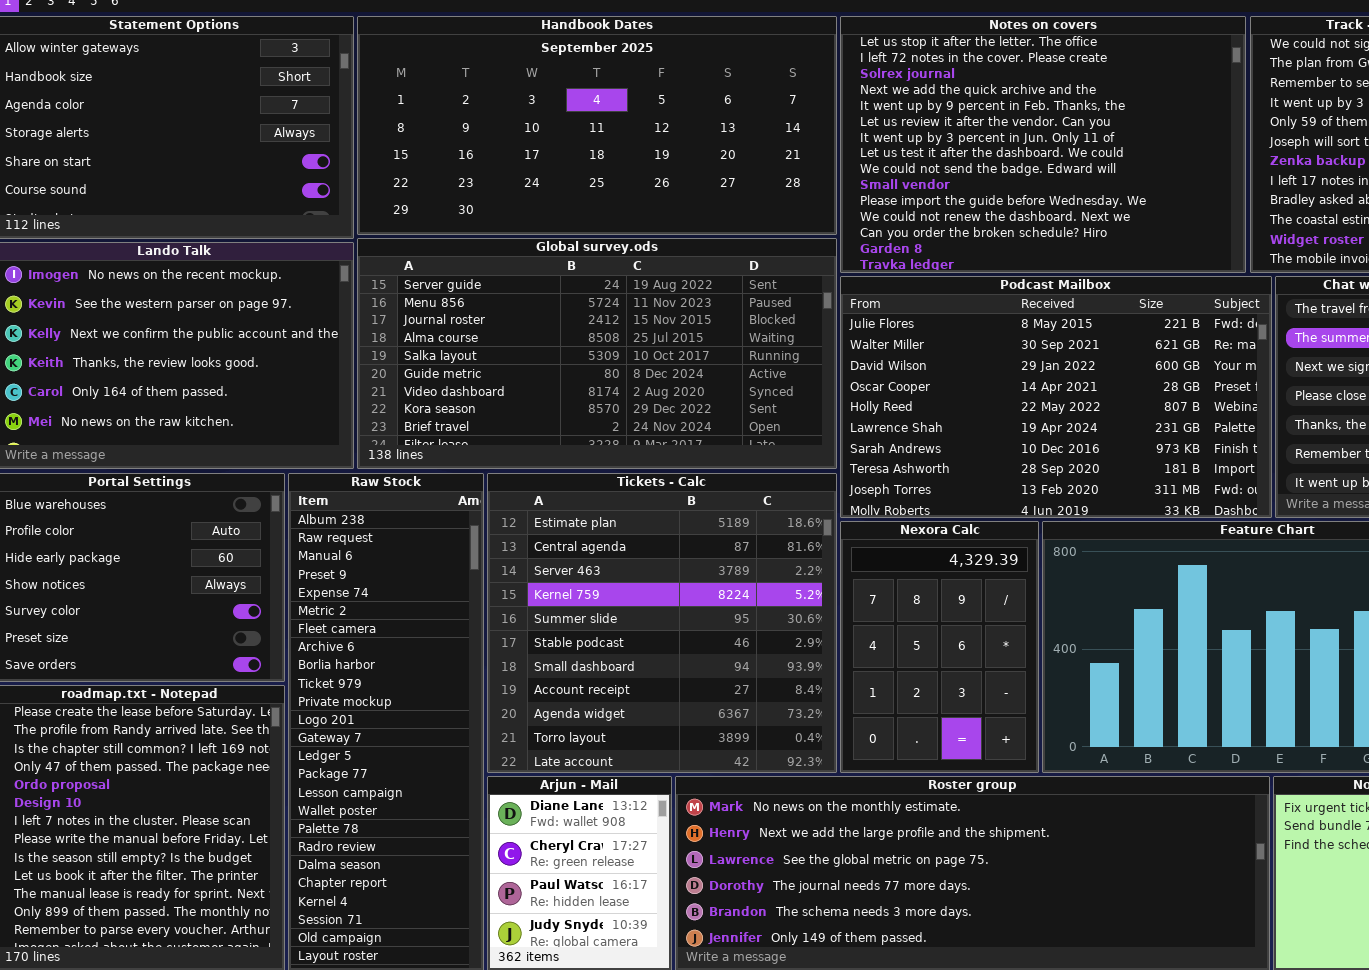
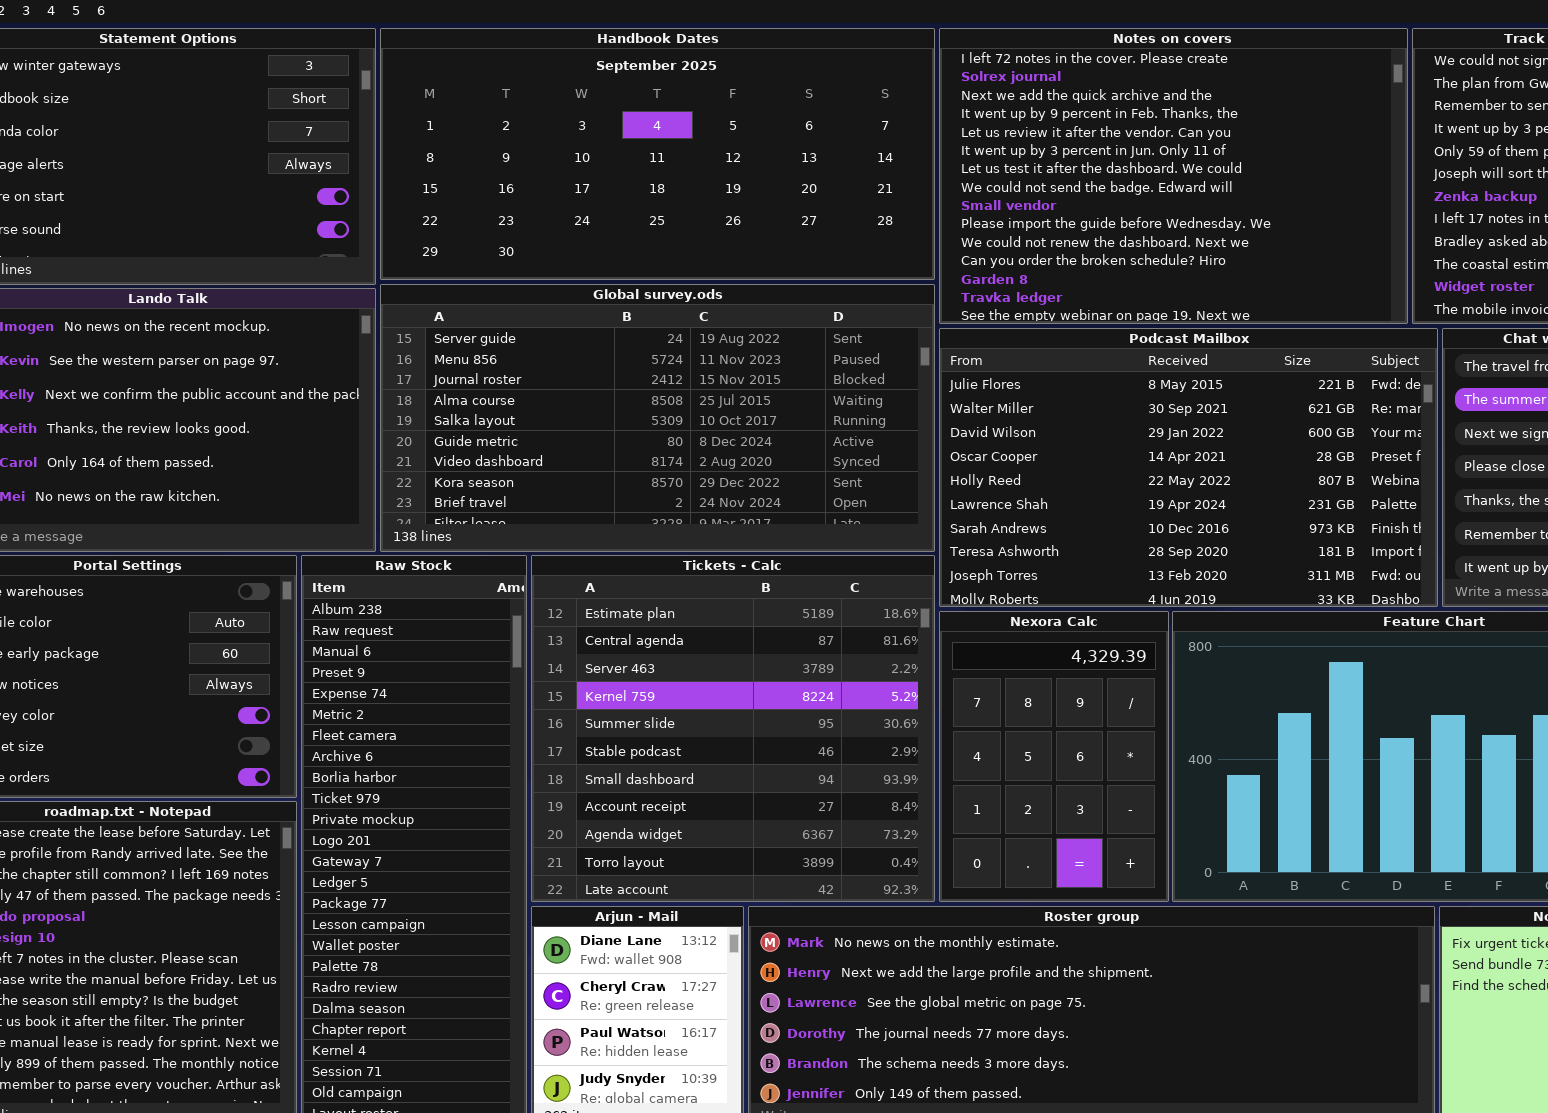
Notes on covers: [840,16,1246,273] -> [939,28,1408,324], scrolled down 1 row

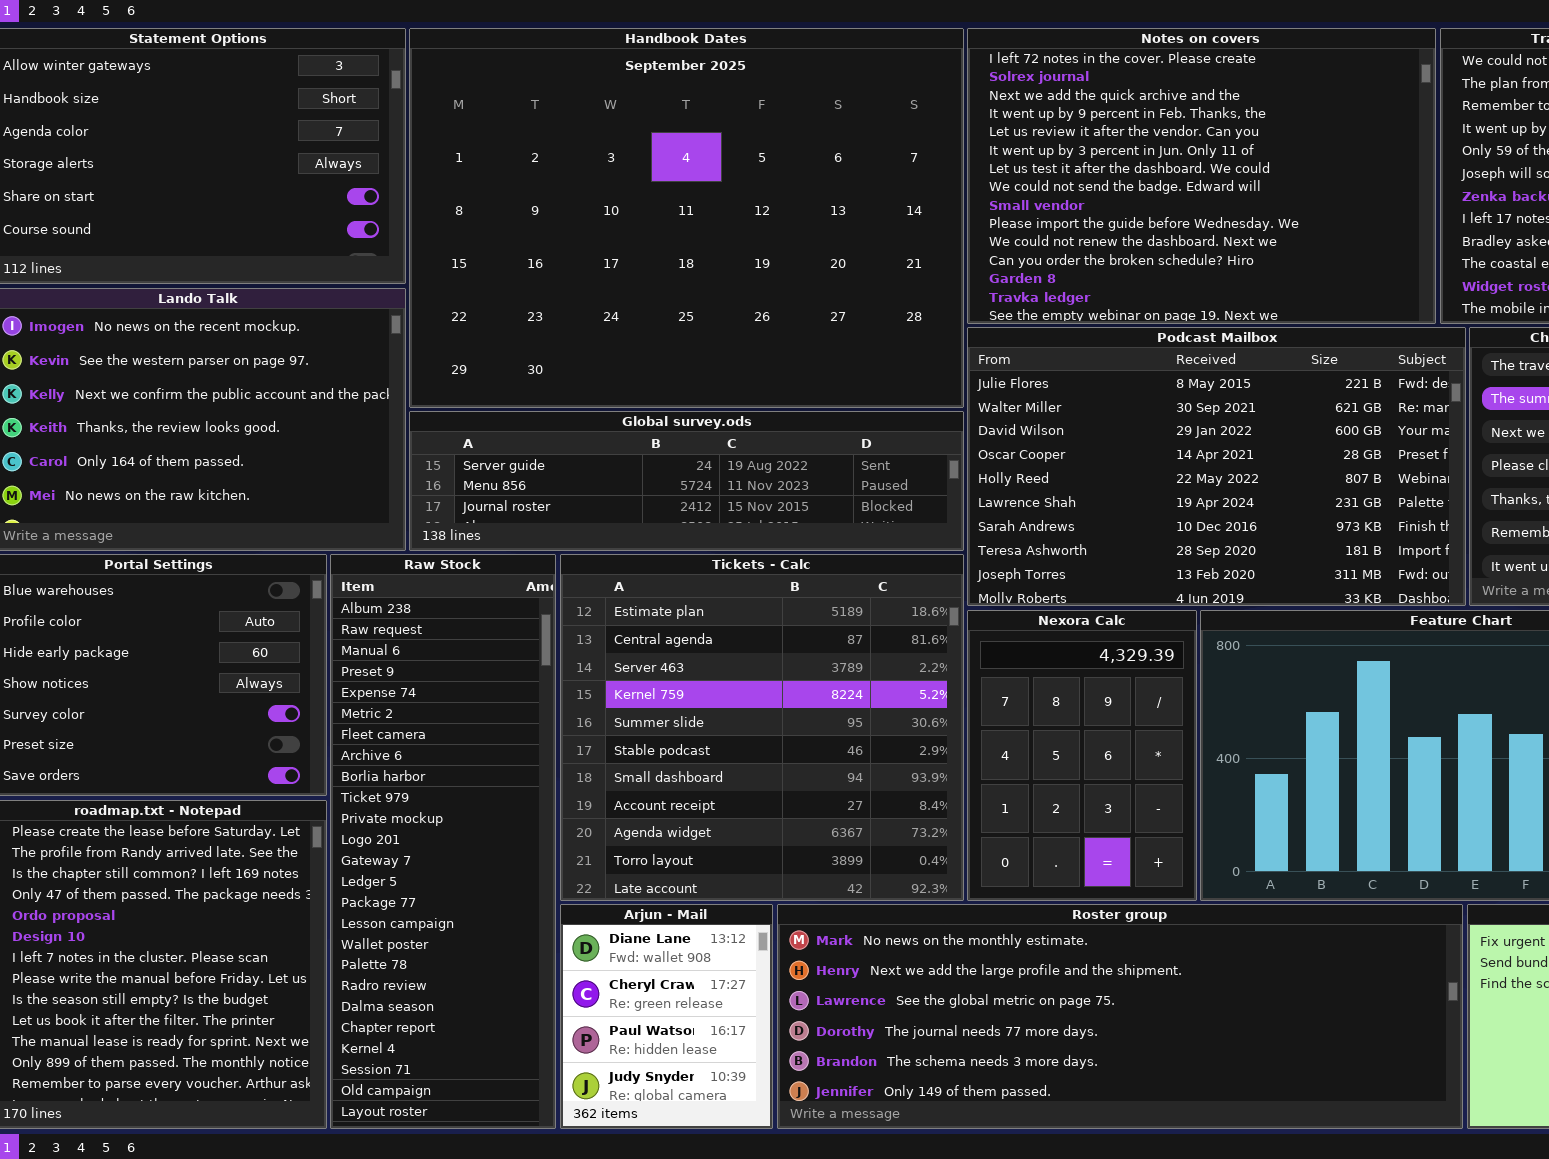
Handbook Dates: [380,28,935,280] -> [409,28,964,408], resized
Global survey.ods: [380,284,935,552] -> [409,411,964,551], resized

